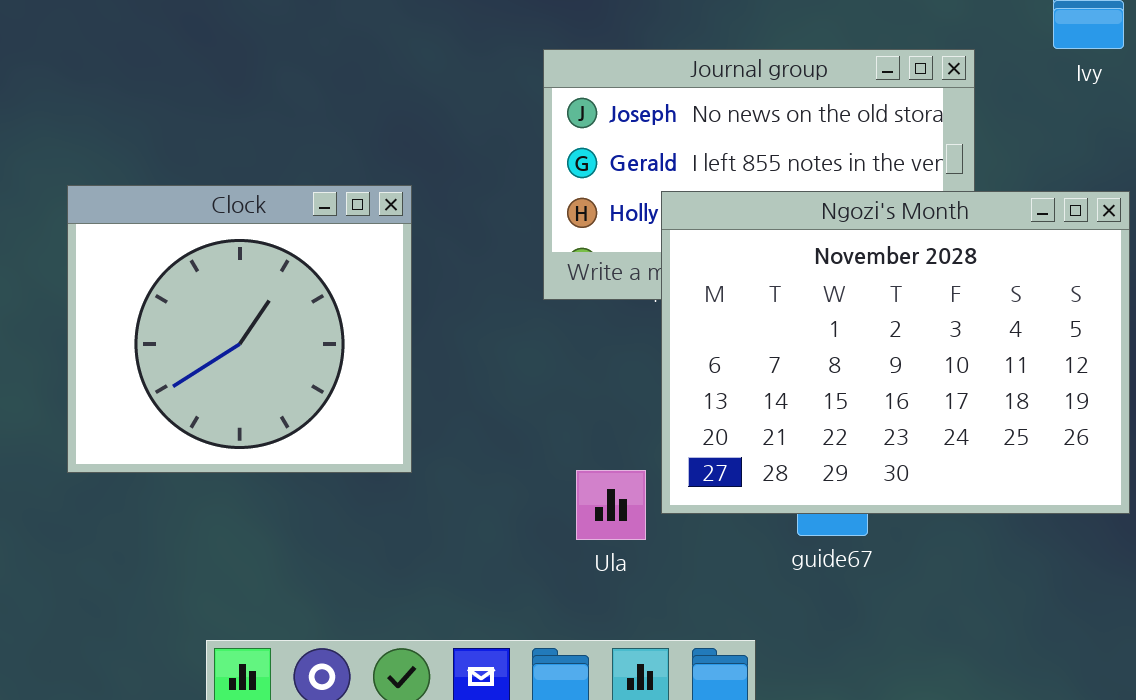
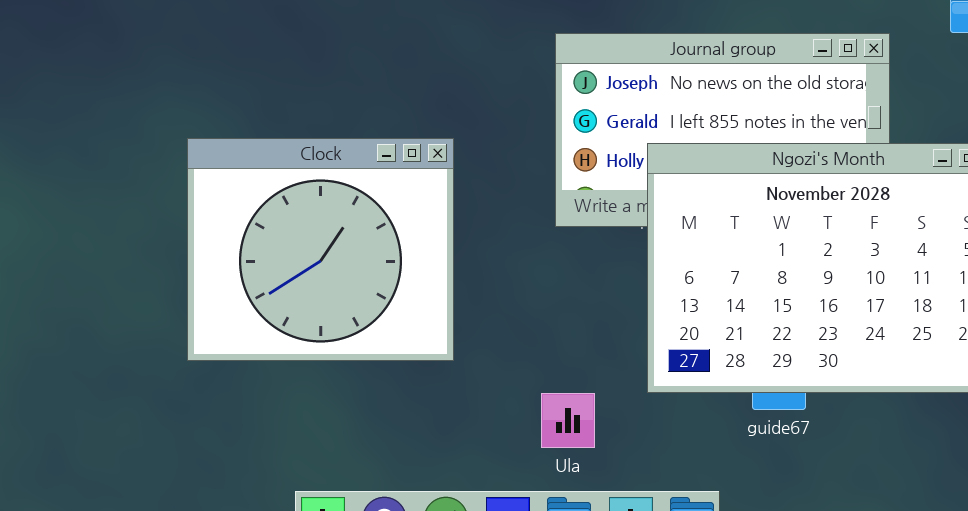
Ula: [576,470,646,540] -> [541,393,595,448], moved

